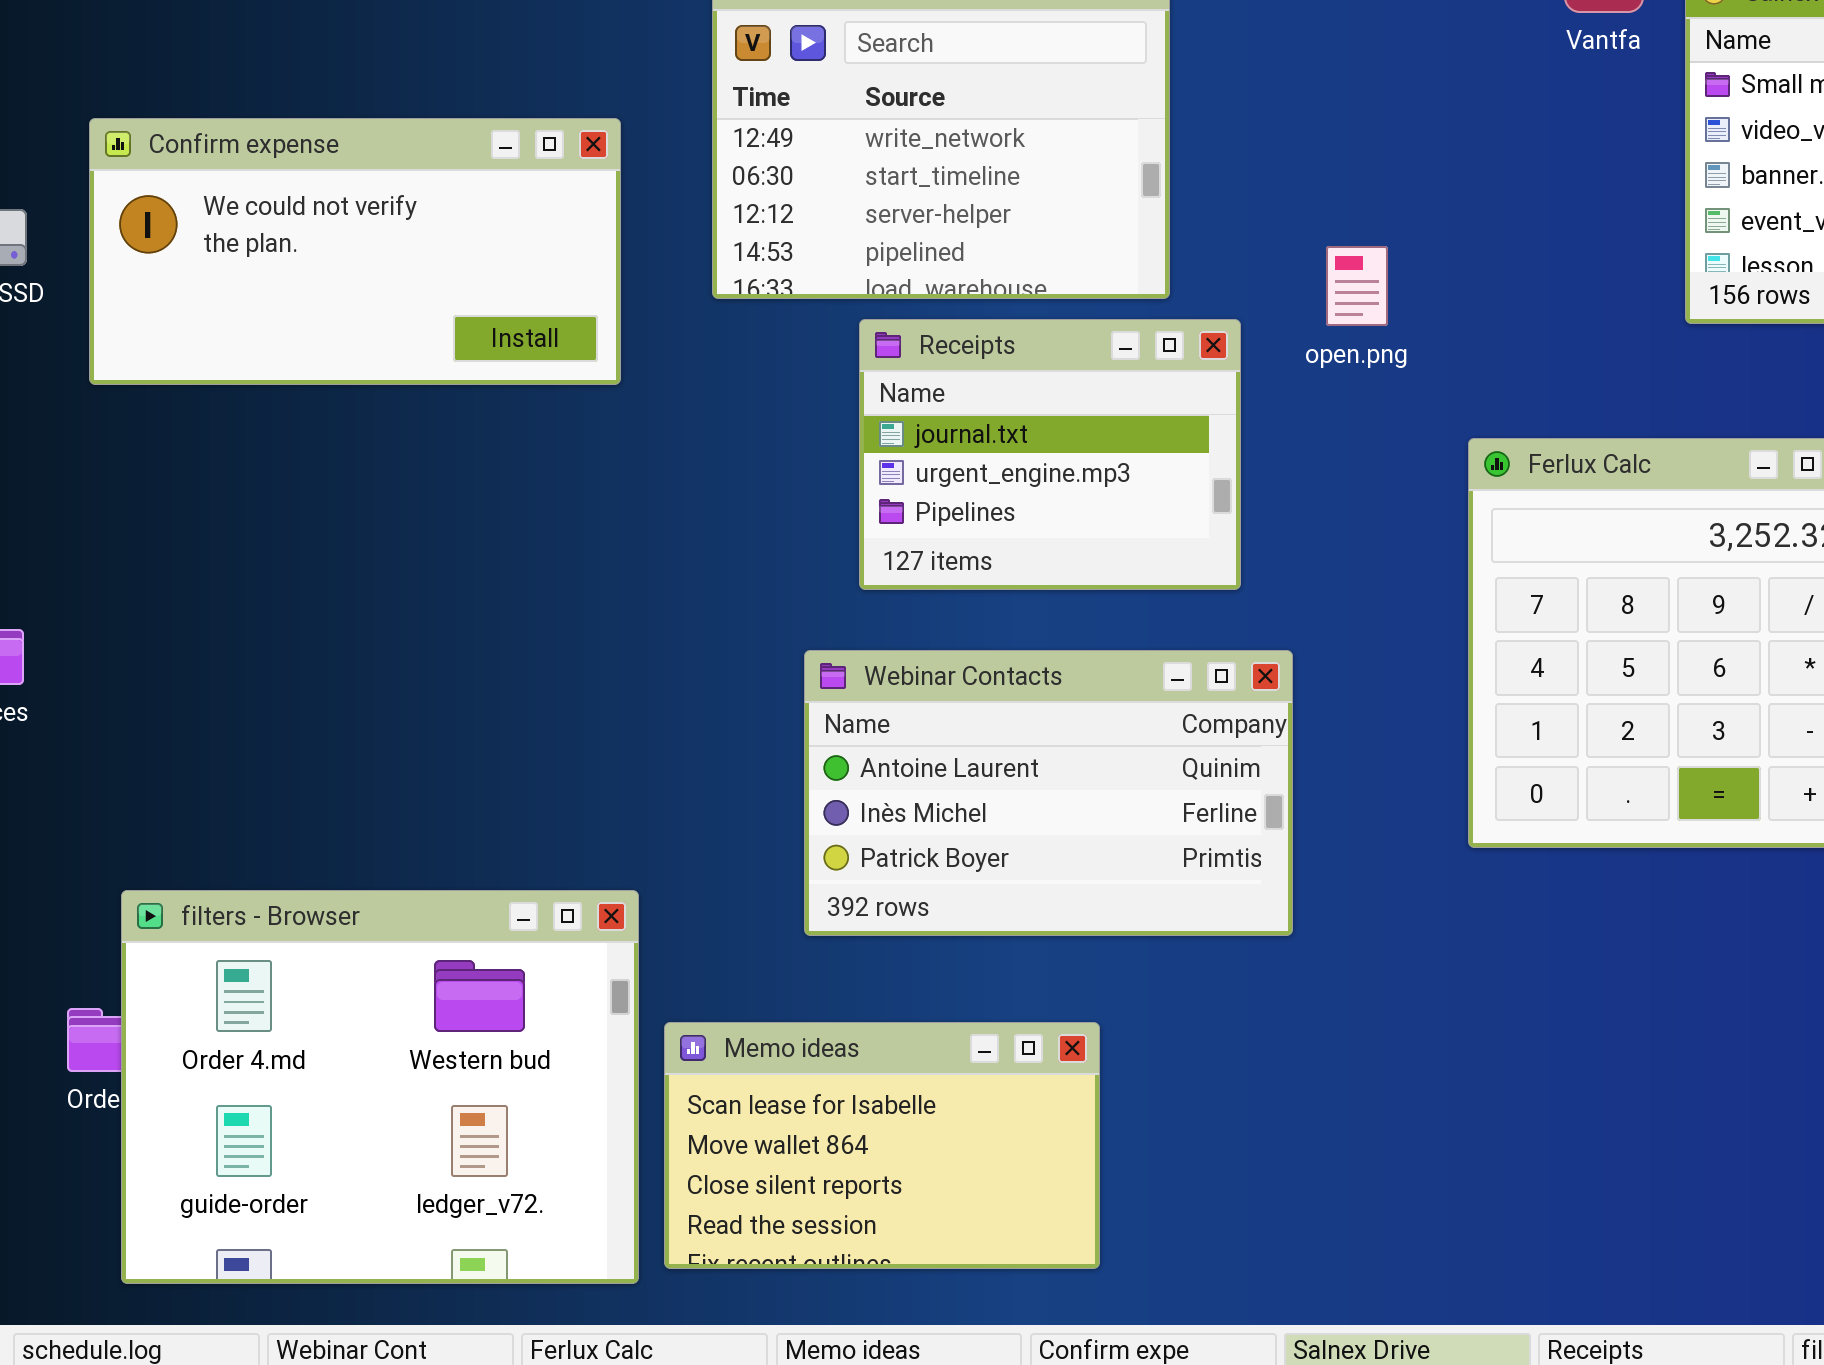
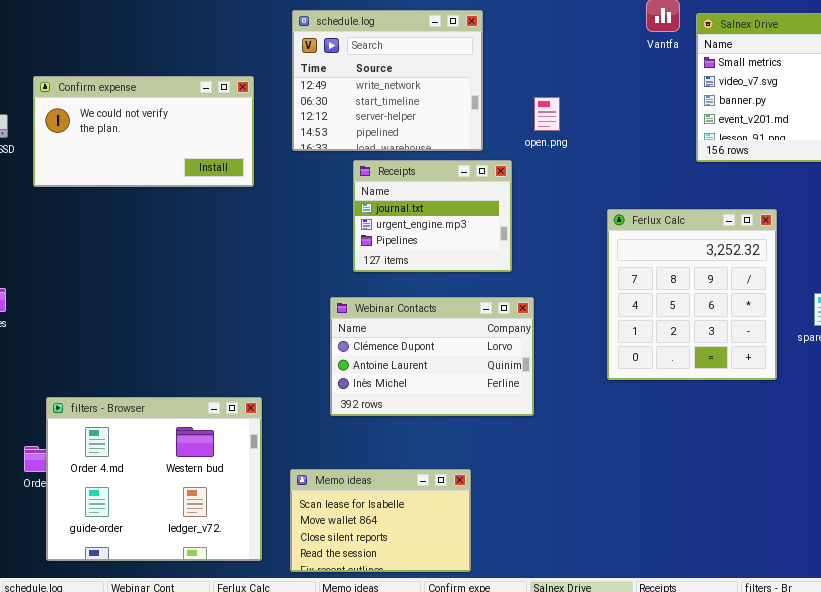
open.png: [1326,246,1388,326] -> [534,97,560,131], moved
Webinar Contacts: [804,650,1293,936] -> [330,297,534,416], scrolled up 1 row
Memo ideas: [664,1022,1100,1269] -> [290,469,471,572], moved

